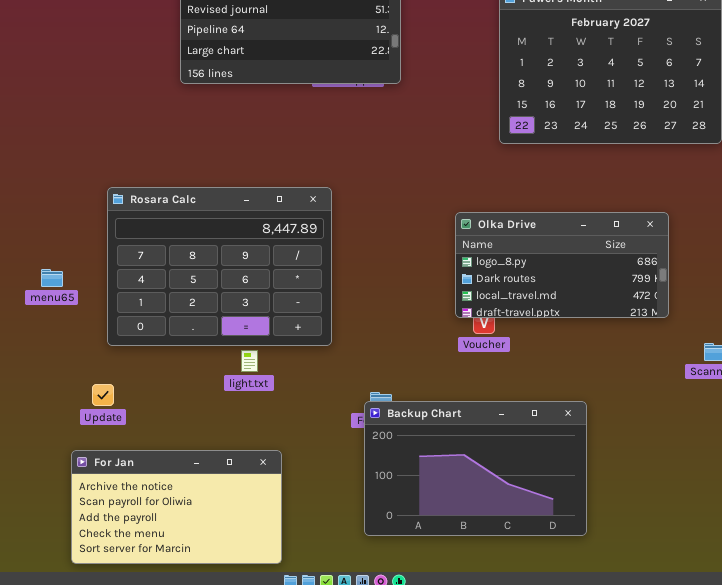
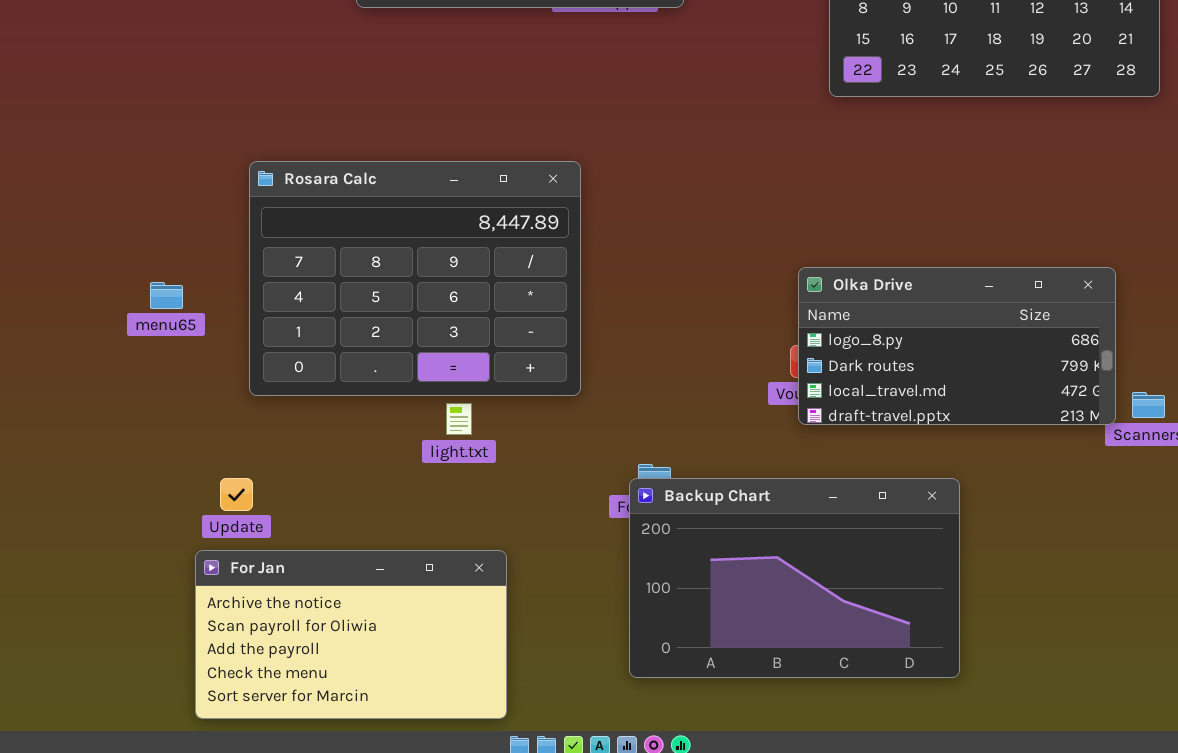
Olka Drive: [455,212,669,318] -> [798,267,1116,425], moved
Update: [92,384,114,406] -> [220,478,253,511], moved

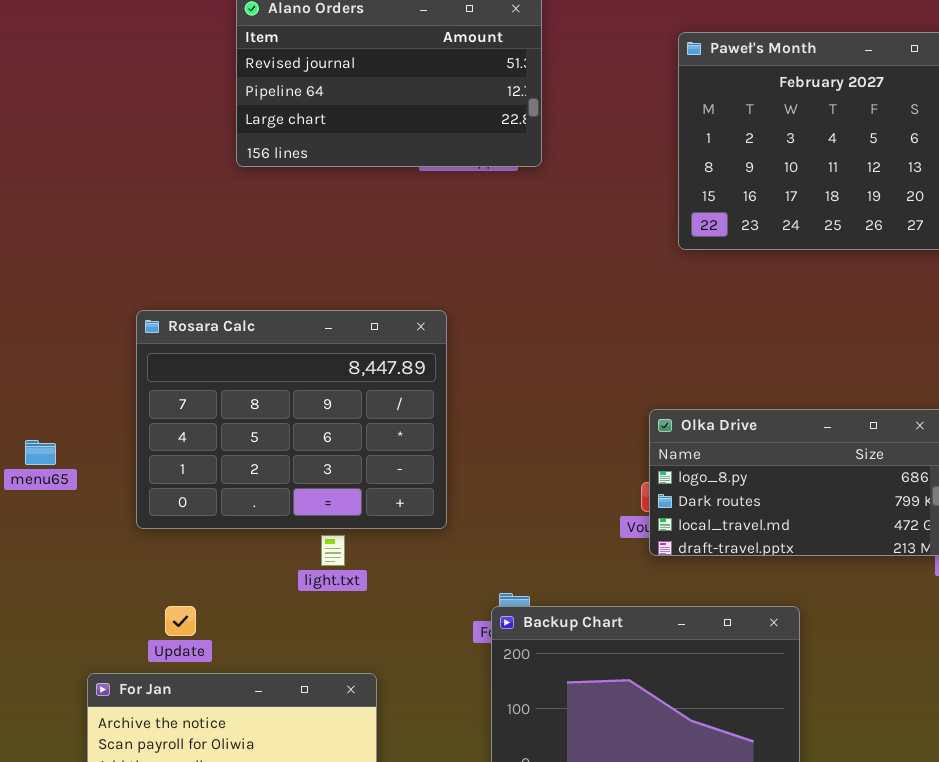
menu65: [150,282,183,309] -> [25,440,56,465], moved
Update: [220,478,253,511] -> [165,606,196,636], moved

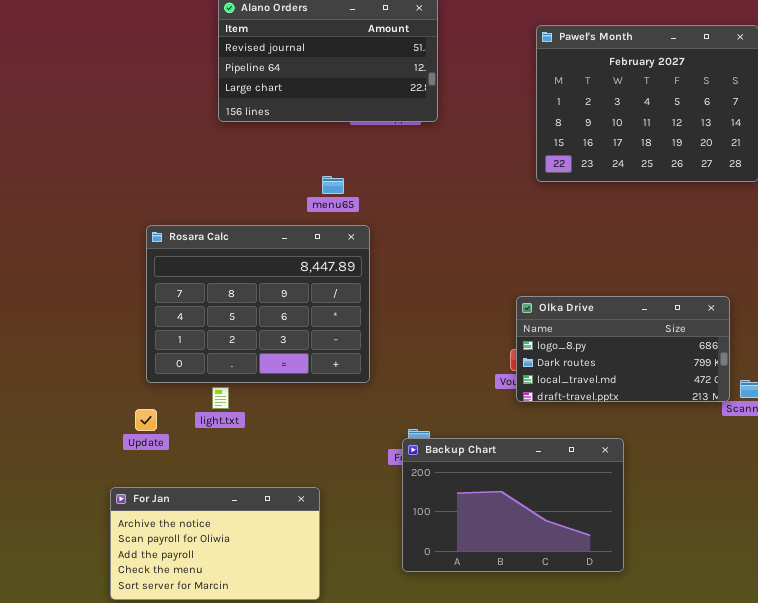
menu65: [25,440,56,465] -> [322,176,344,194], moved
light.txt: [321,535,345,566] -> [212,387,229,409], moved
Update: [165,606,196,636] -> [135,409,157,431], moved

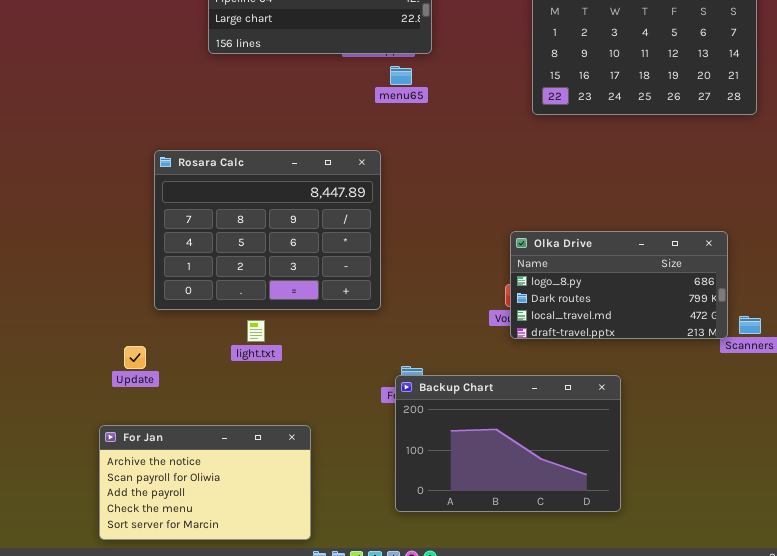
menu65: [322,176,344,194] -> [390,66,412,85], moved
Rosara Calc: [146,225,370,383] -> [154,150,381,310], moved
light.txt: [212,387,229,409] -> [247,320,265,342], moved

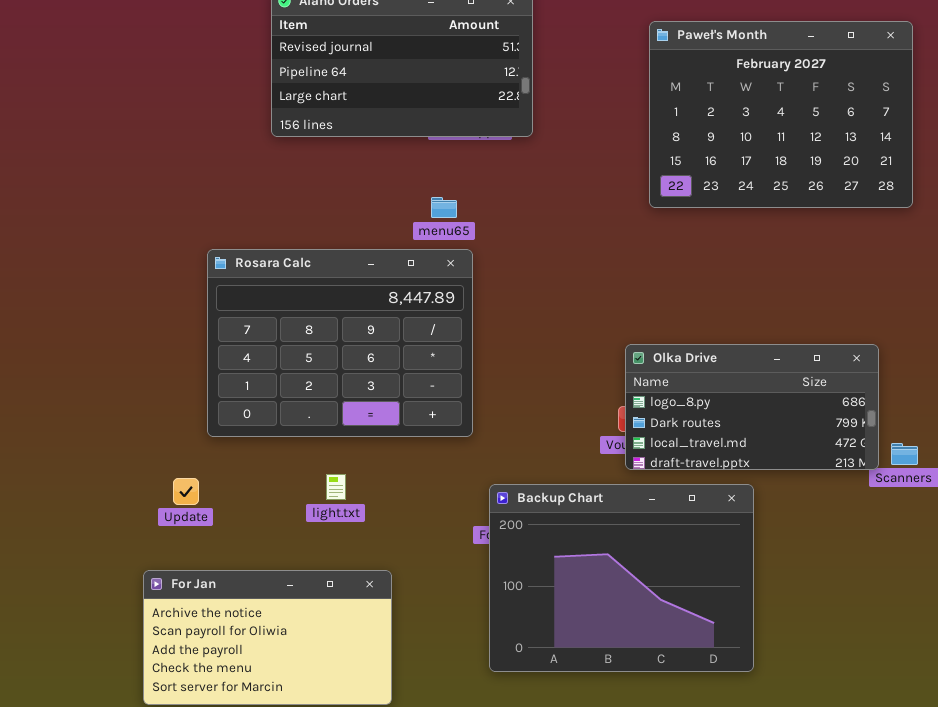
menu65: [390,66,412,85] -> [431,197,457,218], moved
light.txt: [247,320,265,342] -> [326,474,346,500], moved
Backup Chart: [395,375,621,512] -> [489,484,754,672], resized

